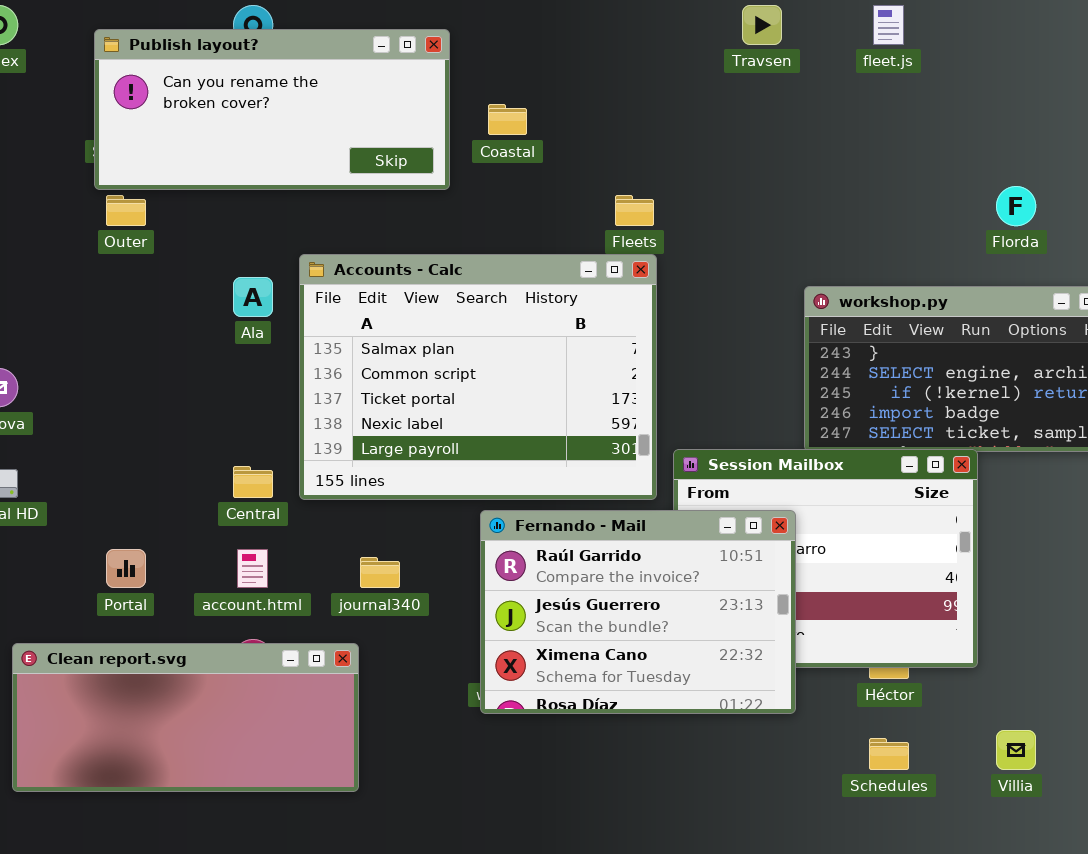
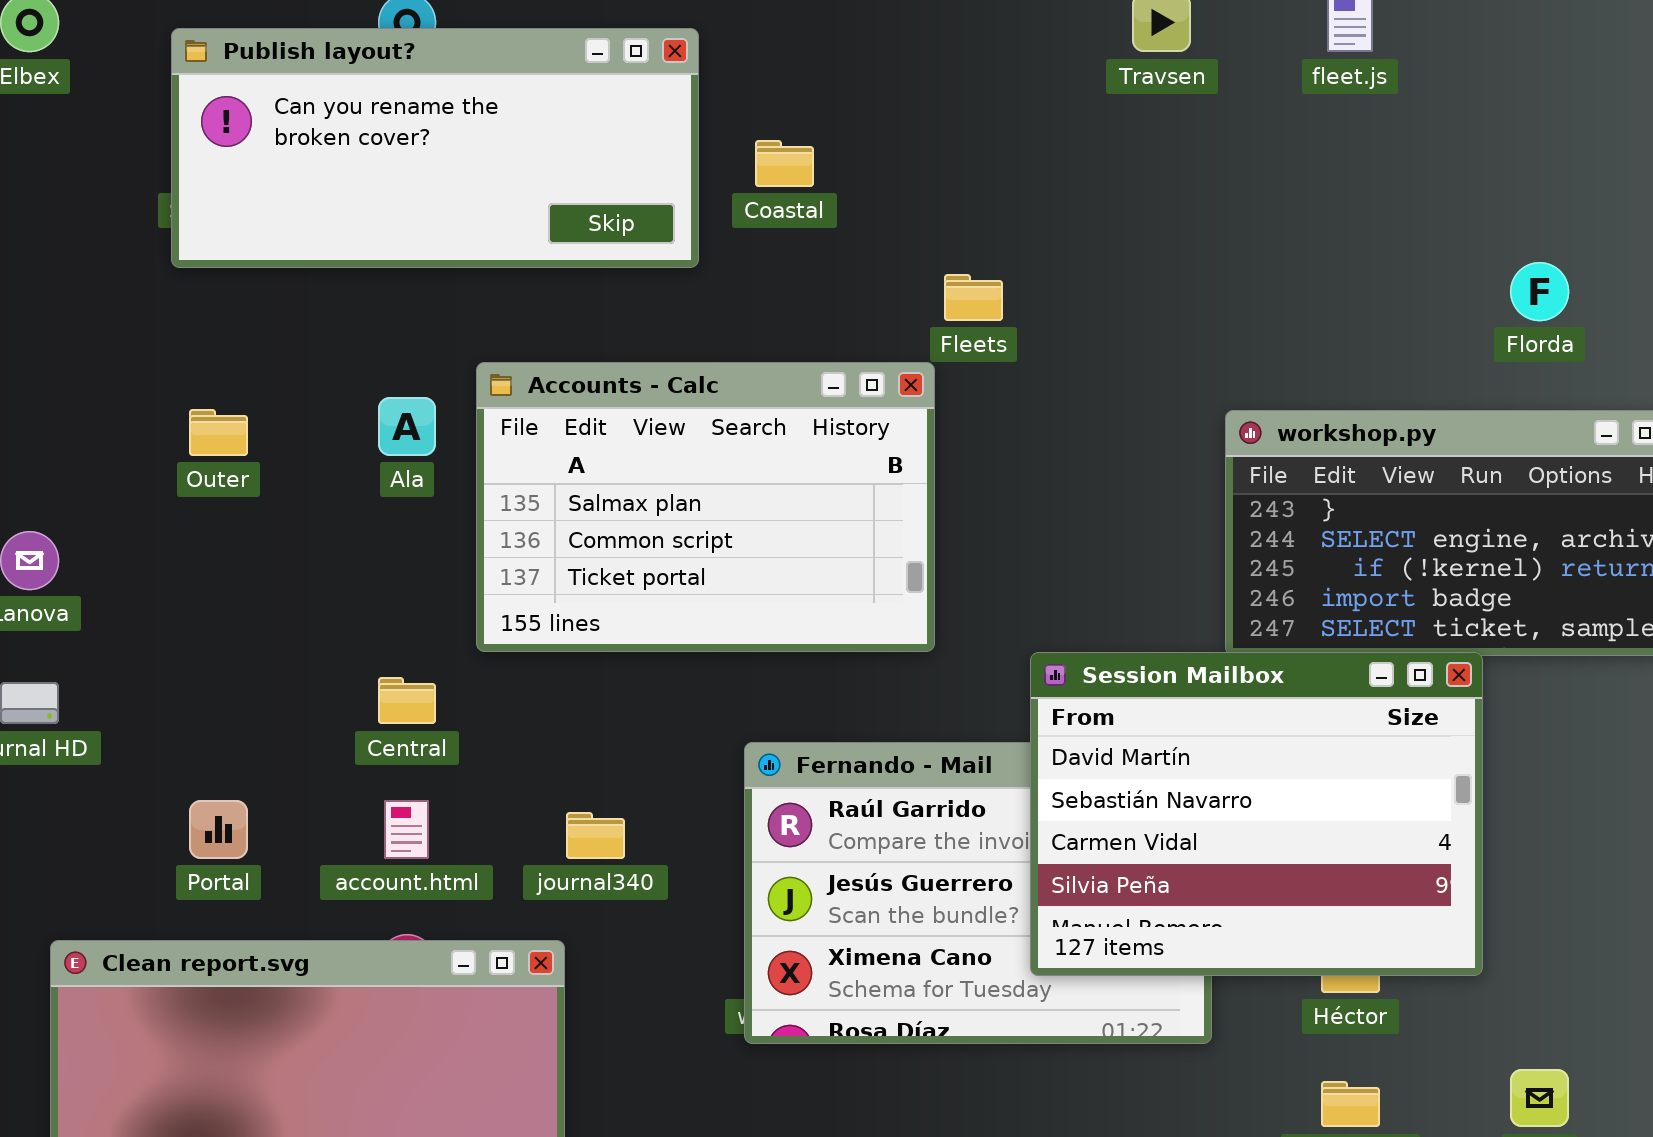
Outer: [106,195,146,226] -> [189,409,248,456], moved
Accounts - Calc: [299,254,657,500] -> [476,362,935,652], resized
Session Mailbox: [673,449,978,668] -> [1030,652,1483,976], raised

